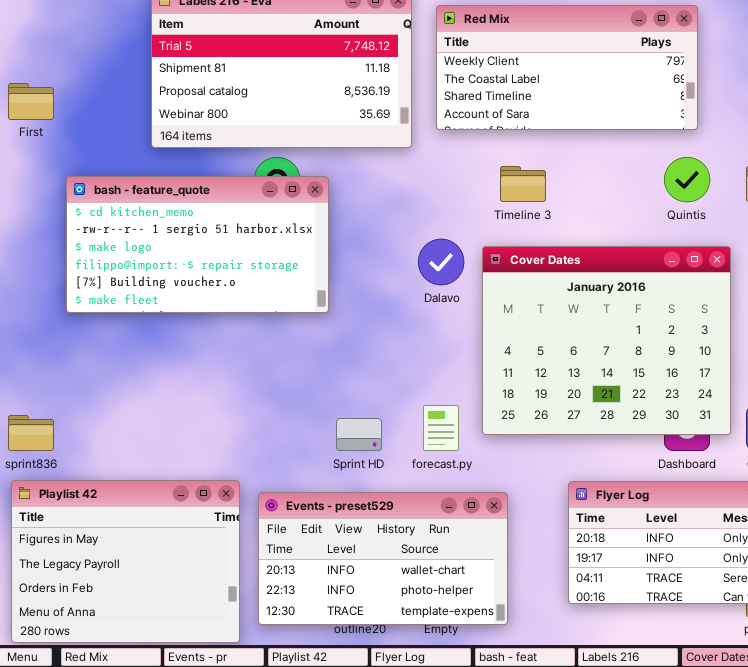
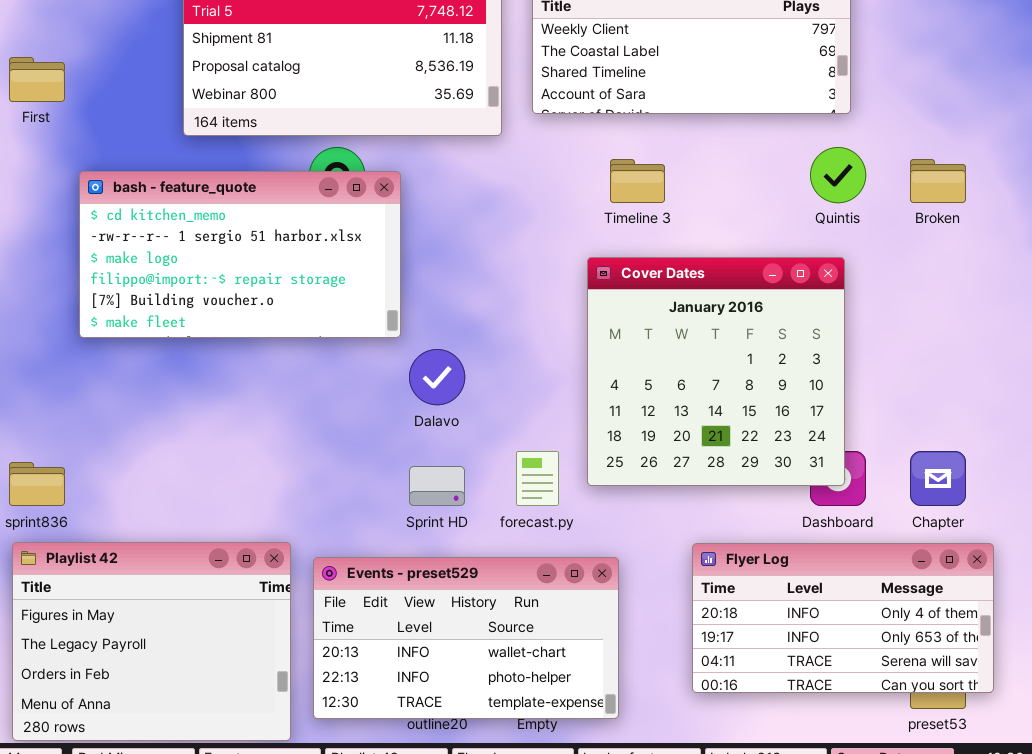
Dalavo: [418,239,464,285] -> [409,349,465,405], moved
Cover Dates: [482,246,731,435] -> [587,257,845,486], resized

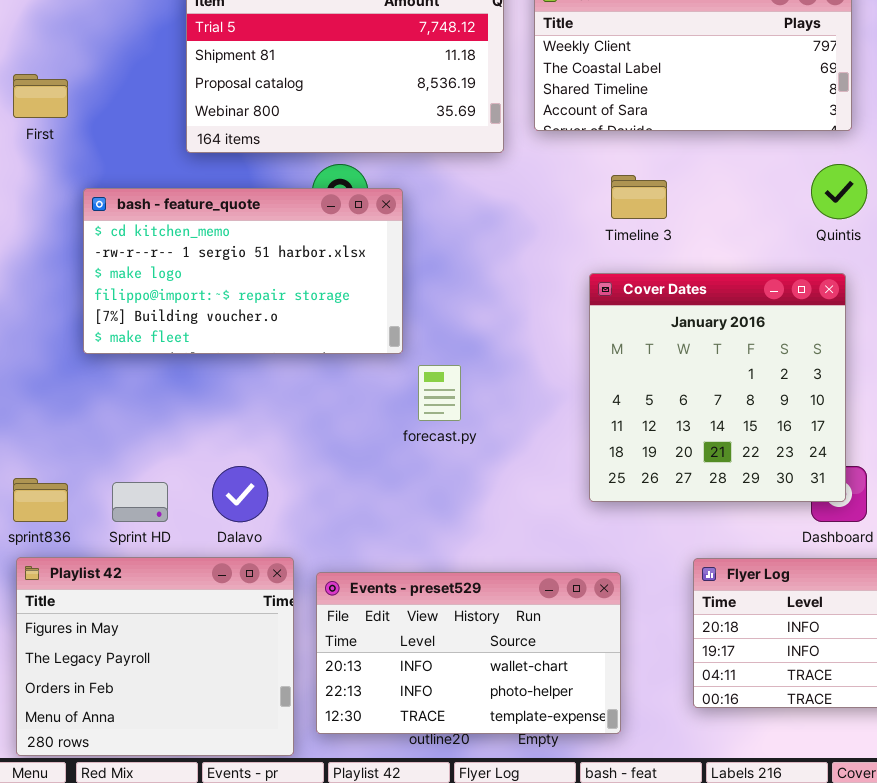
Dalavo: [409,349,465,405] -> [212,466,268,522], moved
forecast.py: [516,451,559,506] -> [418,365,461,421], moved
Sprint HD: [409,466,465,506] -> [112,482,168,522], moved

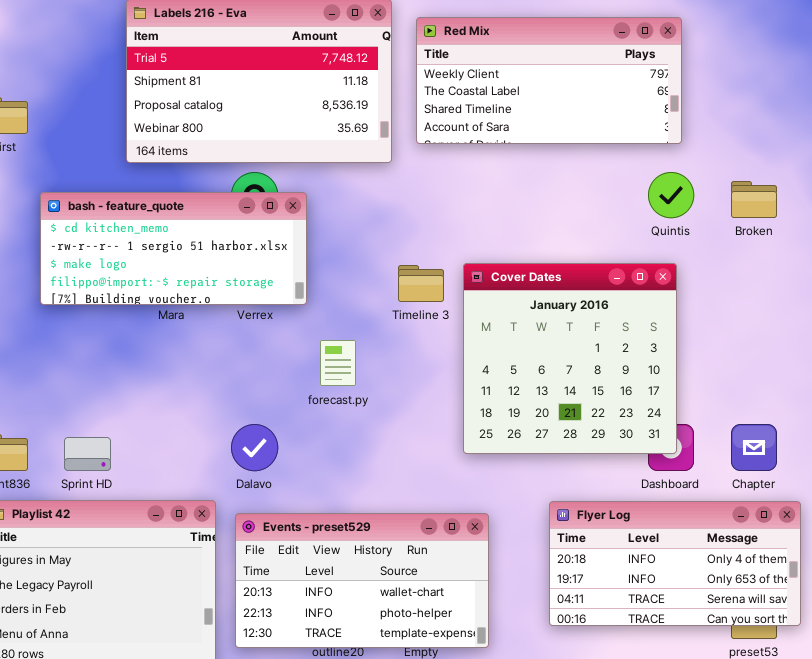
Timeline 3: [611,175,667,219] -> [398,265,444,302], moved
bash - feature_quote: [83,188,403,354] -> [40,192,307,305], resized
Dalavo: [212,466,268,522] -> [231,424,278,471], moved

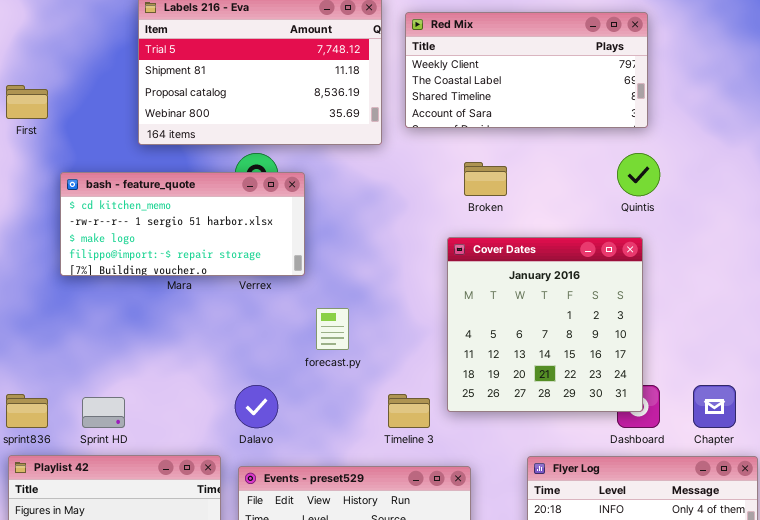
Broken: [731,181,777,218] -> [464,162,507,196], moved
Timeline 3: [398,265,444,302] -> [388,394,430,428], moved

